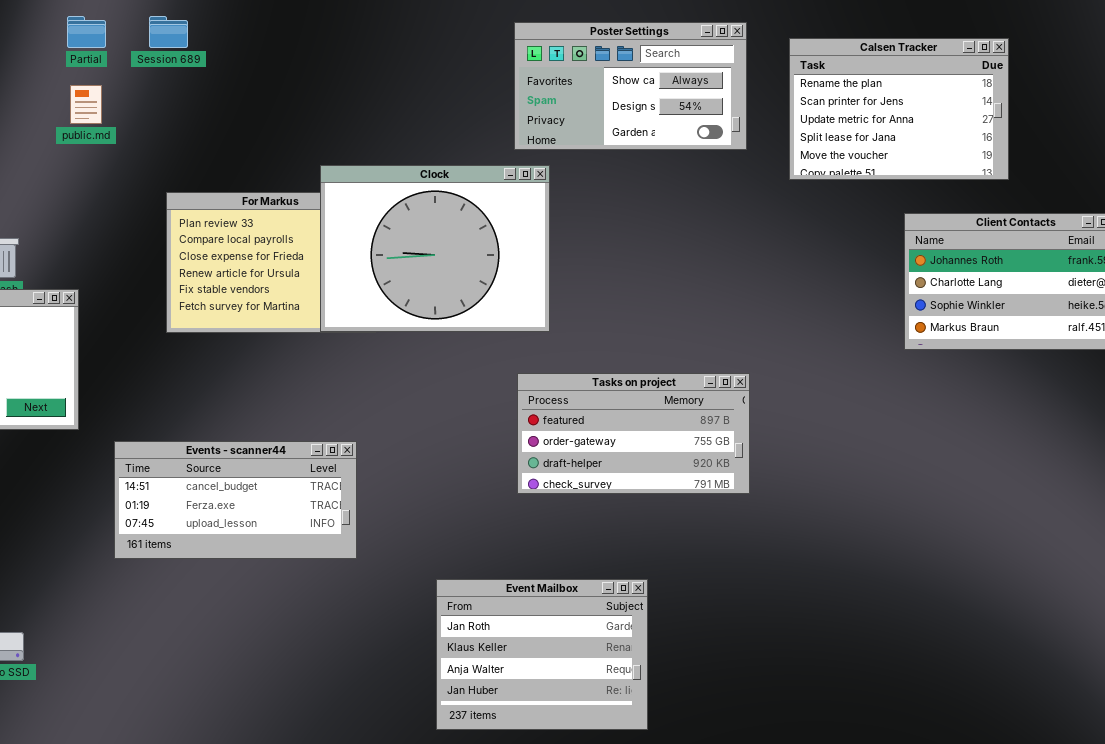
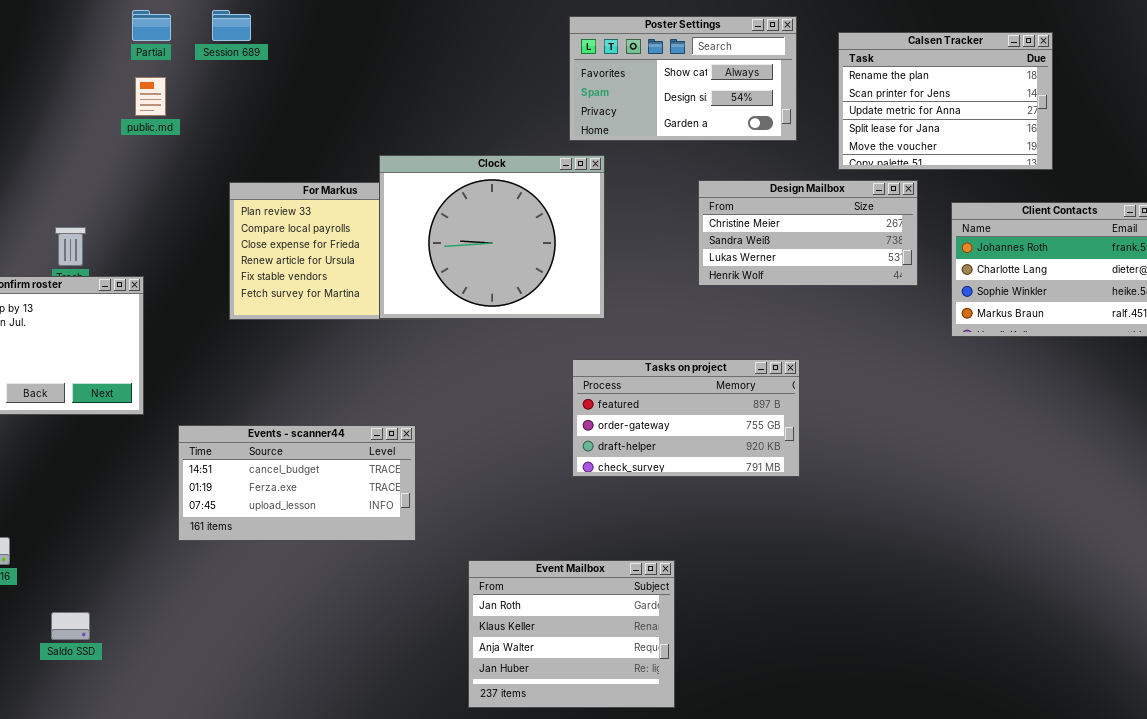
Design Mailbox: none -> [698,180,918,286], opened
Event Mailbox: [436,579,648,730] -> [468,560,675,708], moved

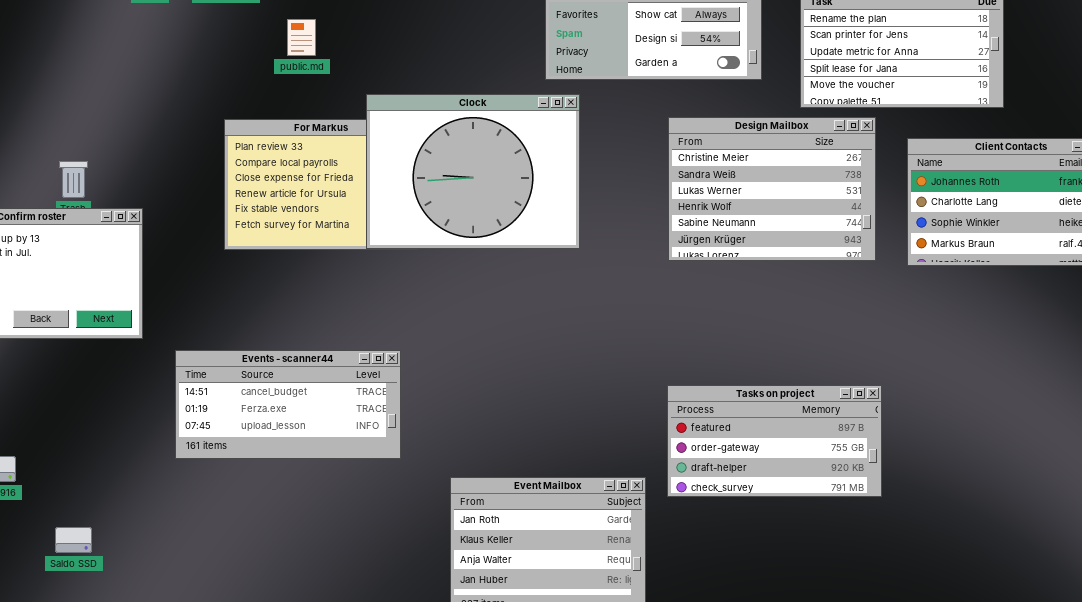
public.md: [135,77,166,116] -> [287,19,316,56], moved
Design Mailbox: [698,180,918,286] -> [668,117,876,261], resized
Tasks on project: [572,359,800,477] -> [667,385,882,497], moved

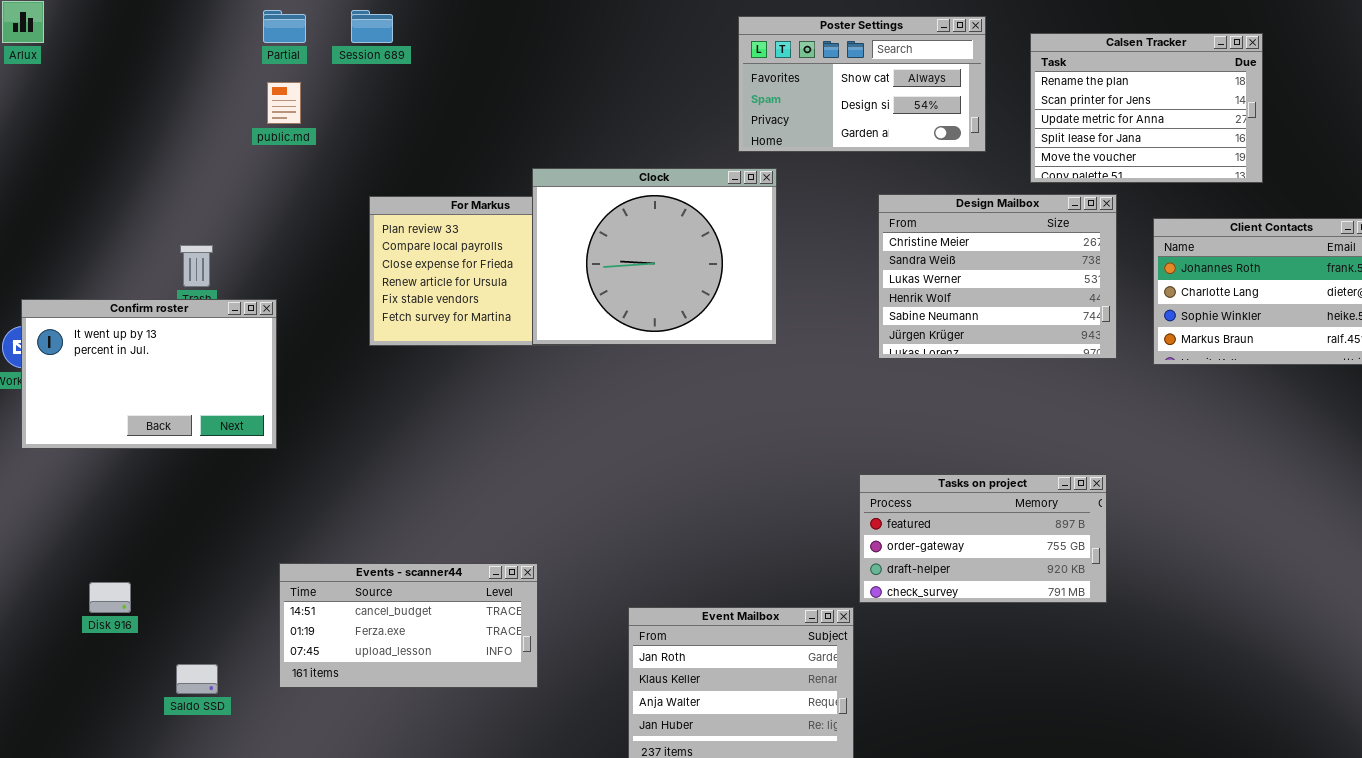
public.md: [287,19,316,56] -> [267,82,301,124], moved
Events - scanner44: [175,350,401,459] -> [279,563,538,688], moved
Tasks on project: [667,385,882,497] -> [859,474,1107,603], moved

